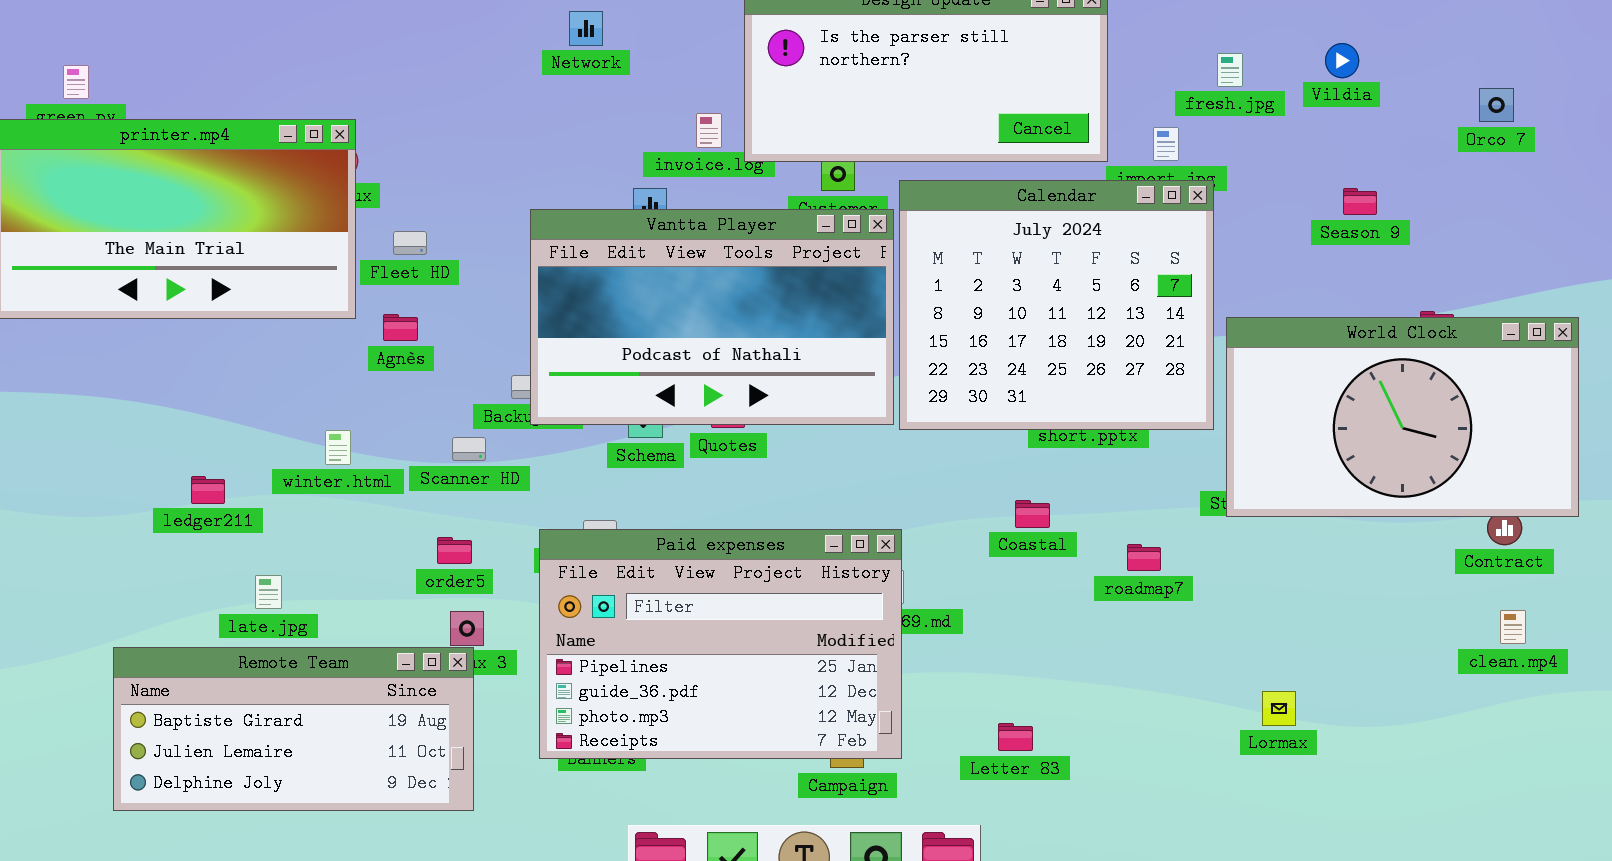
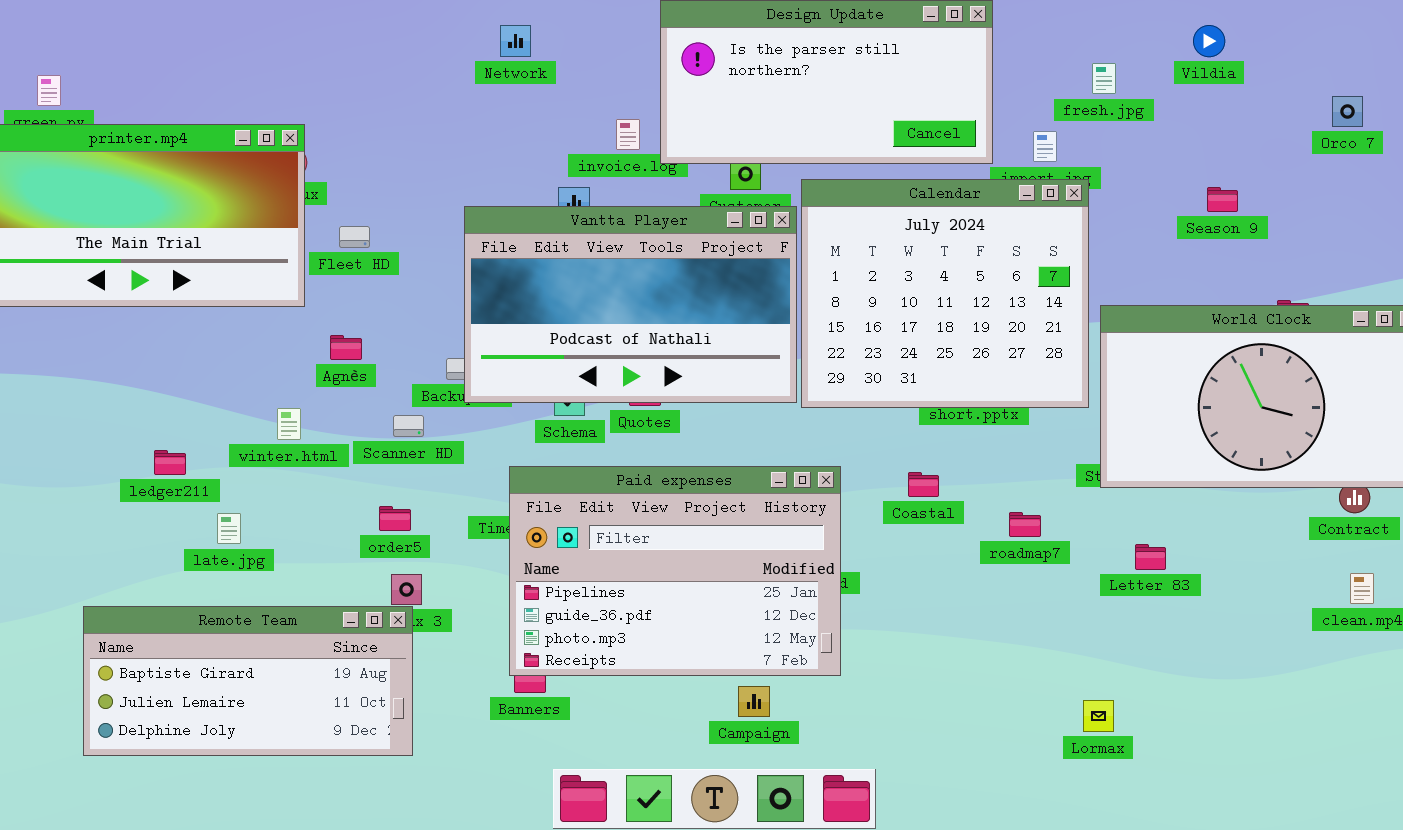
Vildia: [1325,43,1359,78] -> [1193,25,1225,57], moved
Agnès: [383,314,418,341] -> [330,335,362,360], moved
Paid expenses: [539,529,902,759] -> [509,466,841,676], moved
late.jpg: [255,575,282,609] -> [217,513,241,544], moved
Lormax: [1262,691,1296,726] -> [1083,700,1114,732], moved
Letter 83: [998,723,1033,751] -> [1135,544,1166,570], moved

